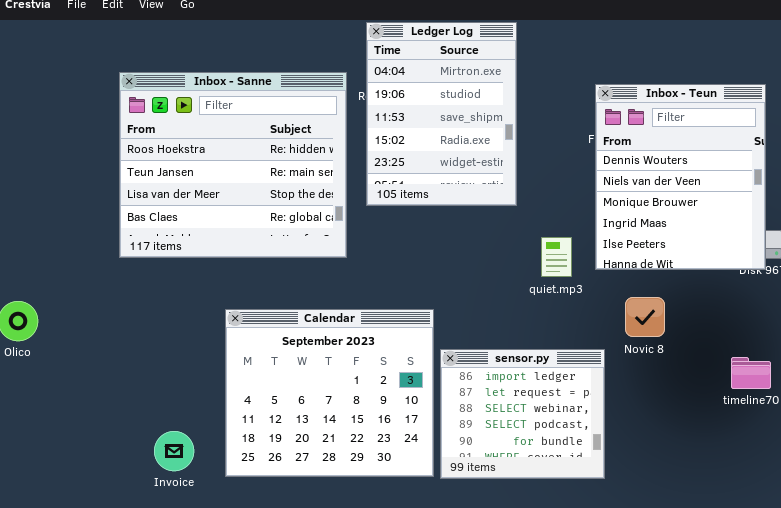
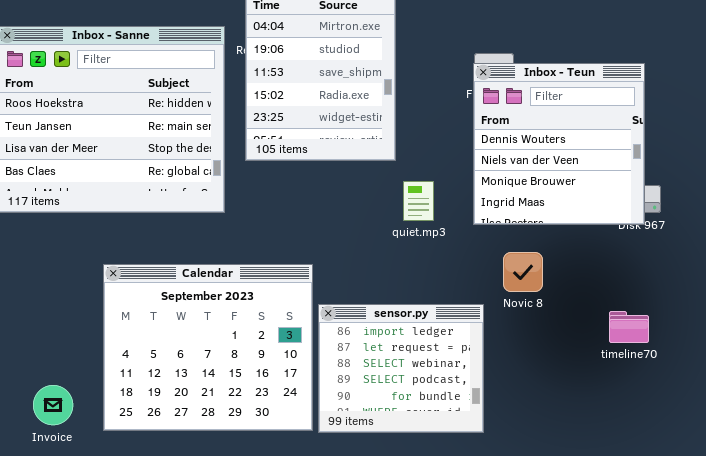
Inbox - Teun: [595,84,766,270] -> [473,63,645,225], resized
quiet.mp3: [541,237,572,277] -> [403,181,434,221], moved

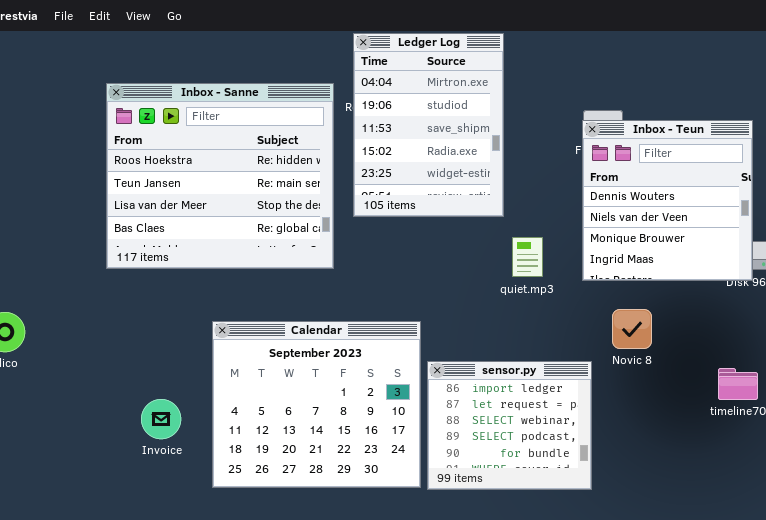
Invoice: [33,385,73,425] -> [141,399,181,439], moved

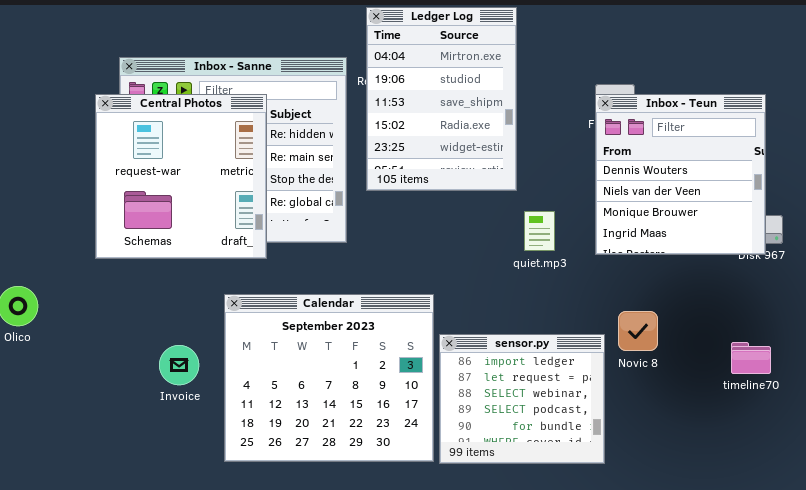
Central Photos: none -> [95,94,267,259], opened
Novic 8: [612,309,652,349] -> [618,311,658,351], moved
Invoice: [141,399,181,439] -> [159,345,199,385], moved

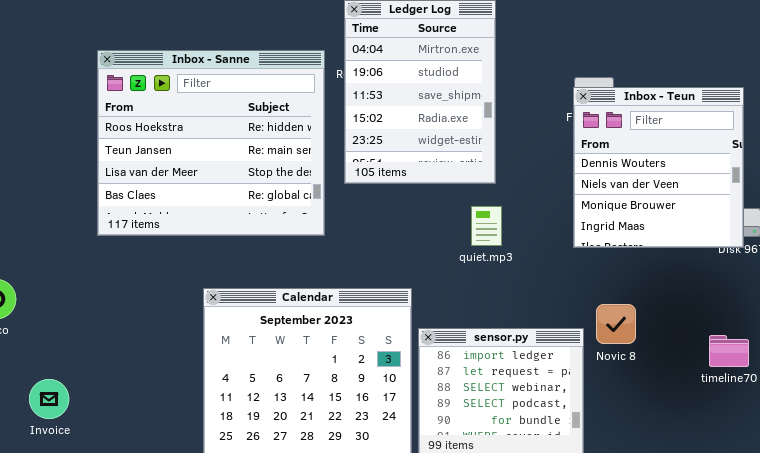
Central Photos: [95,94,267,259] -> none, closed
quiet.mp3: [524,211,555,251] -> [471,206,502,246], moved
Invoice: [159,345,199,385] -> [29,379,69,419], moved

